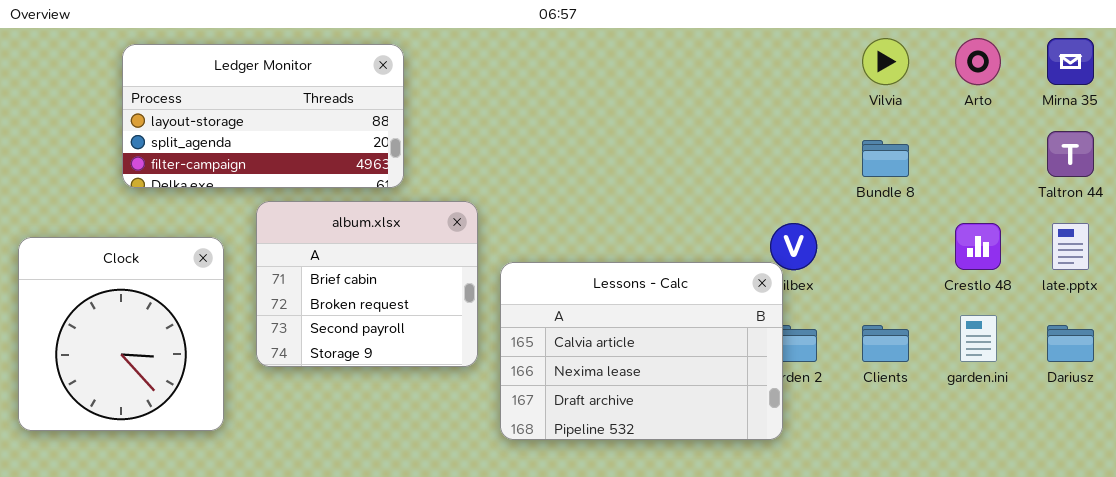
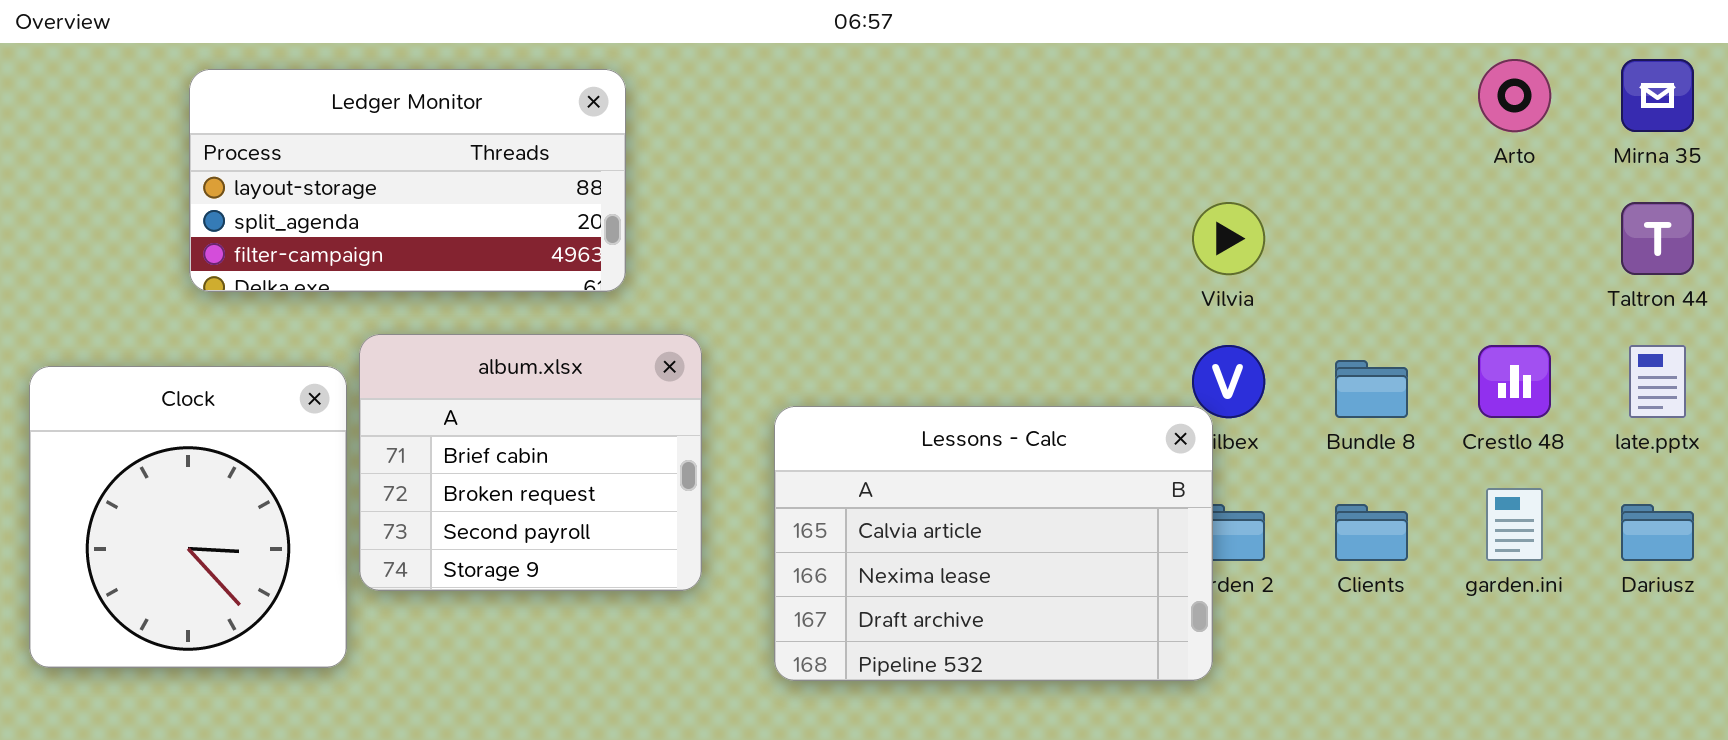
Vilvia: [862,38,909,85] -> [1192,202,1265,275], moved
Bundle 8: [862,140,909,177] -> [1335,360,1408,418], moved
album.xlsx: [256,201,478,367] -> [359,334,702,591], moved

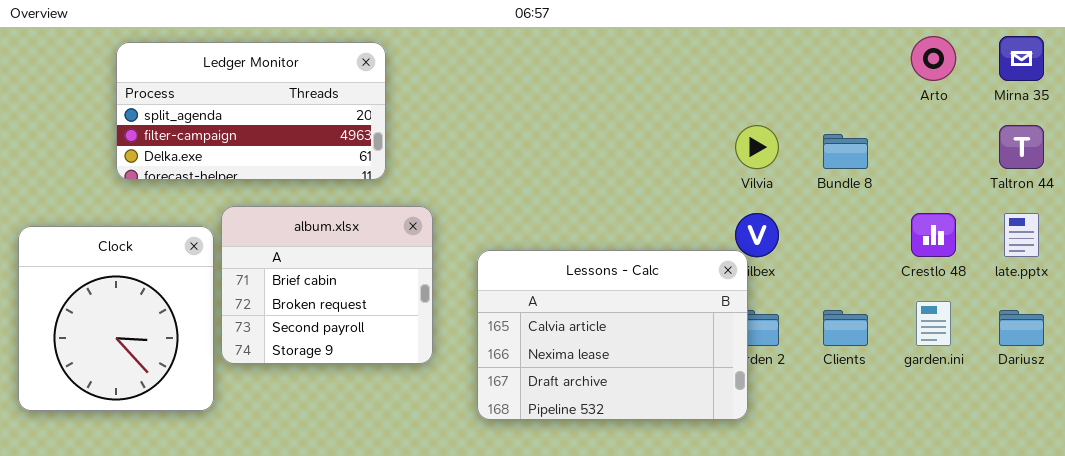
Ledger Monitor: [189,69,626,292] -> [116,42,386,180], scrolled down 1 row
Bundle 8: [1335,360,1408,418] -> [823,134,868,169], moved

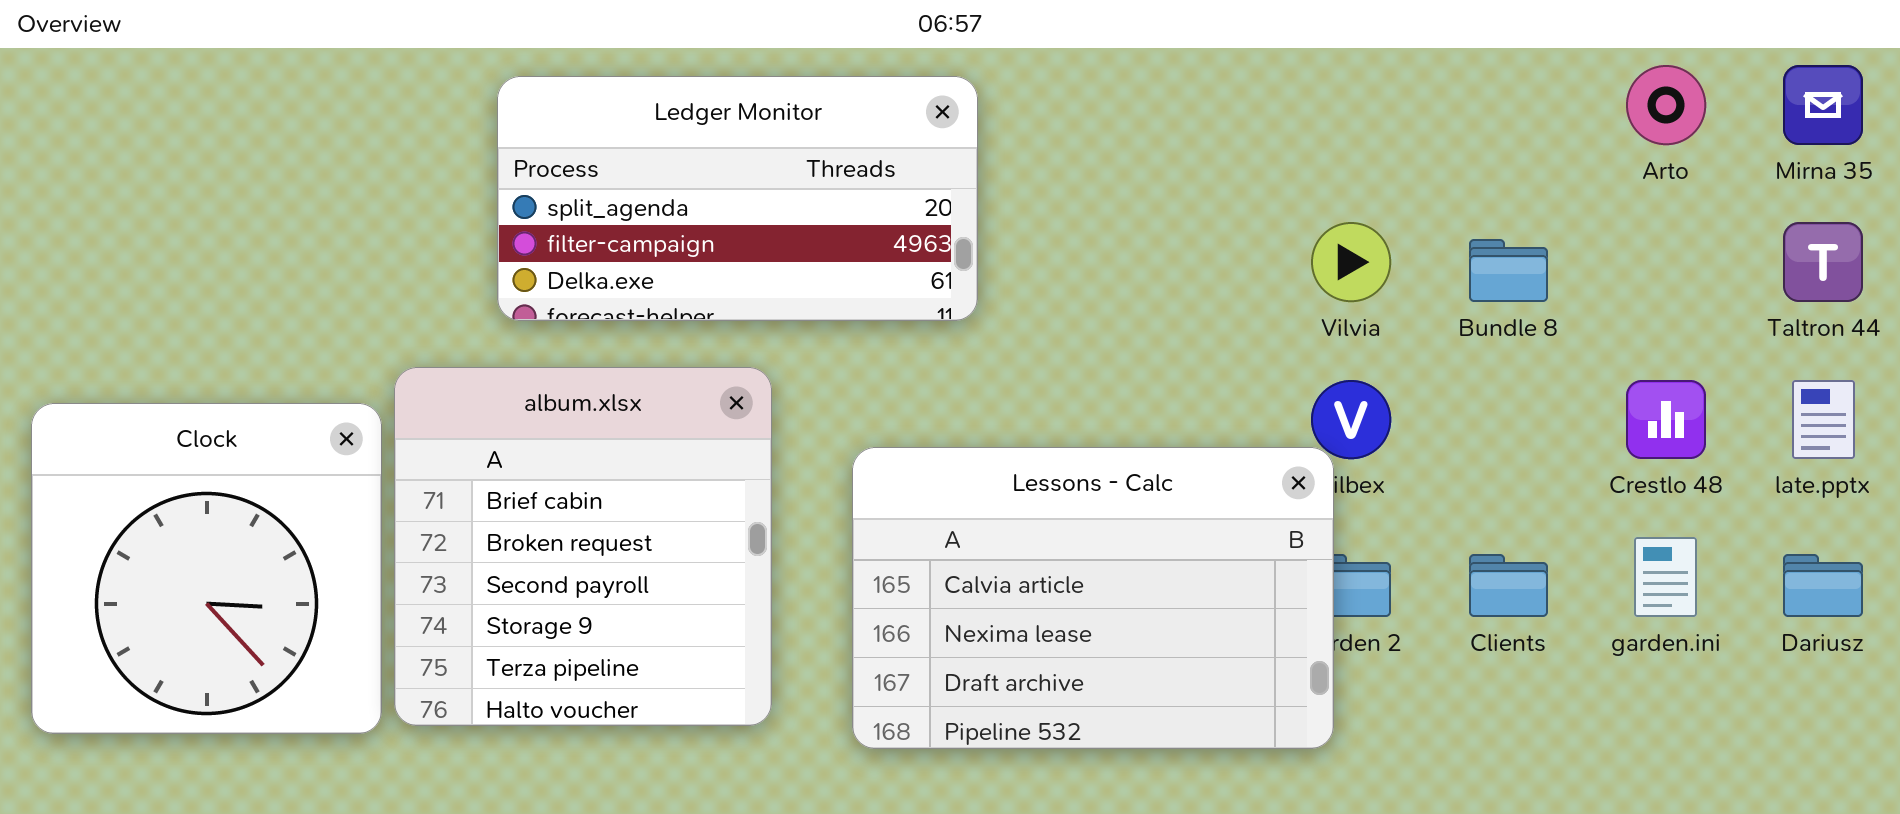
Ledger Monitor: [116,42,386,180] -> [497,76,978,321], moved
album.xlsx: [221,206,433,364] -> [394,367,772,726], resized

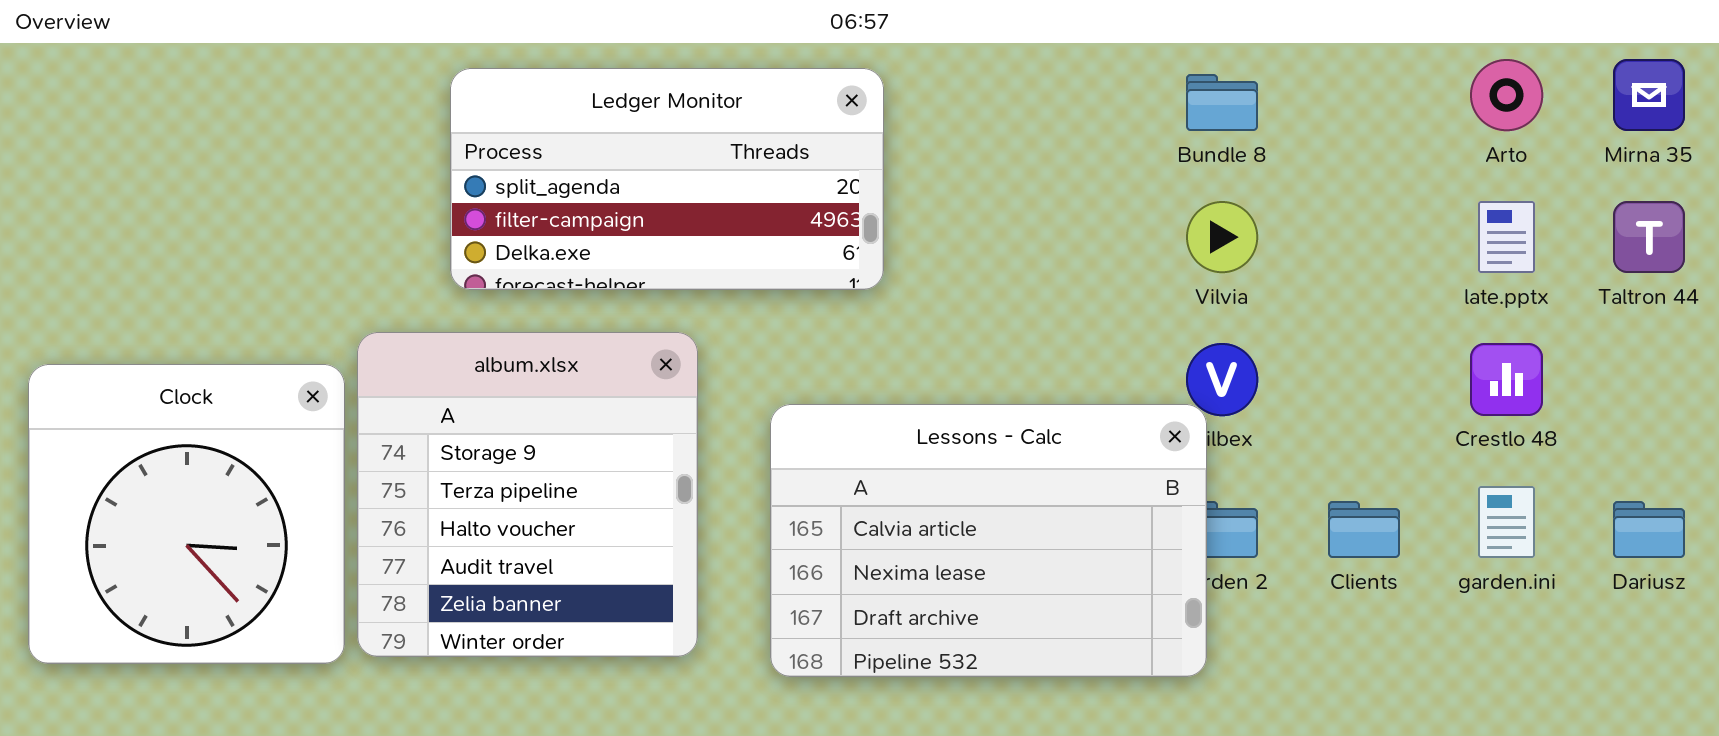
Bundle 8: [1469,239,1548,302] -> [1186,74,1258,131], moved
album.xlsx: [394,367,772,726] -> [357,332,698,657], scrolled down 3 rows
late.pptx: [1792,380,1855,459] -> [1478,201,1535,273], moved

